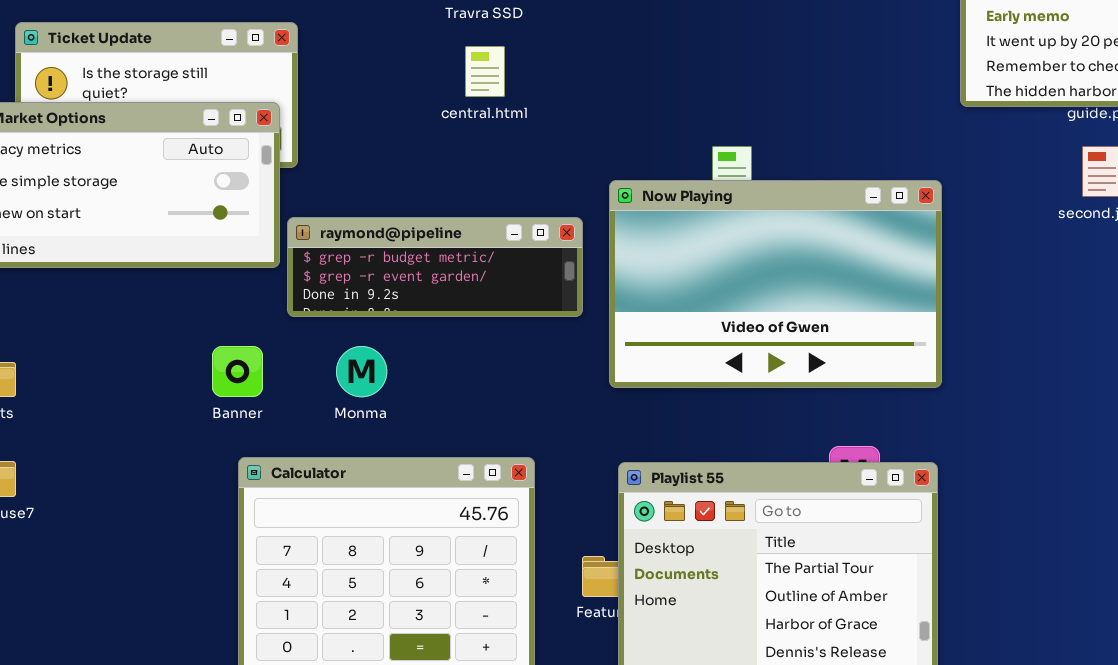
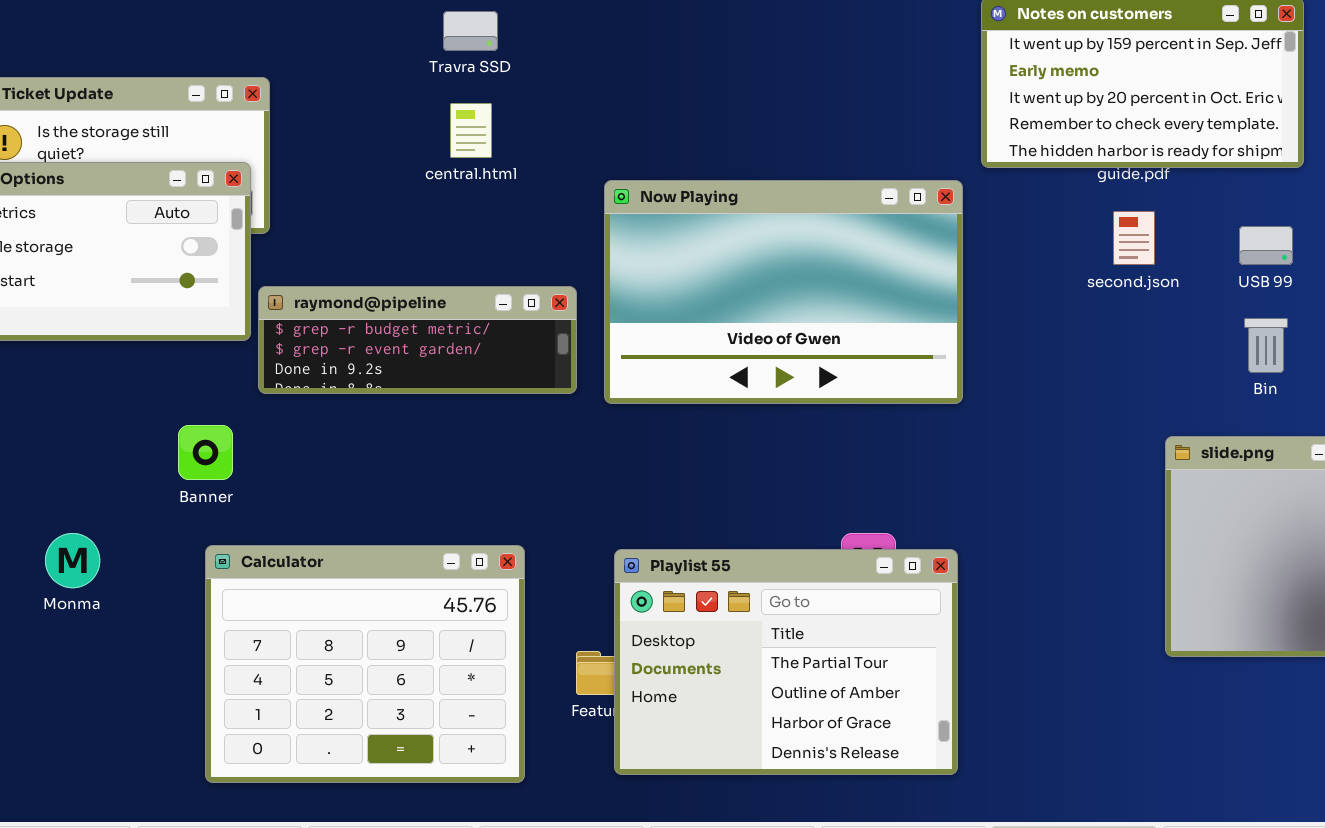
Now Playing: [609,180,942,388] -> [604,180,963,404], moved
Monma: [336,346,387,397] -> [45,533,100,588], moved

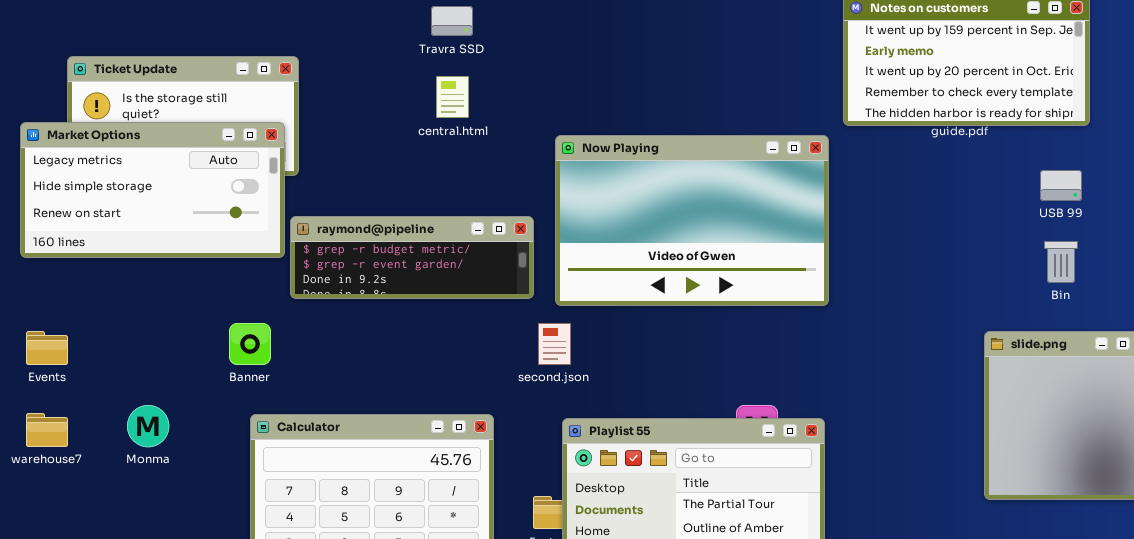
second.json: [1113,211,1155,265] -> [538,323,571,365], moved

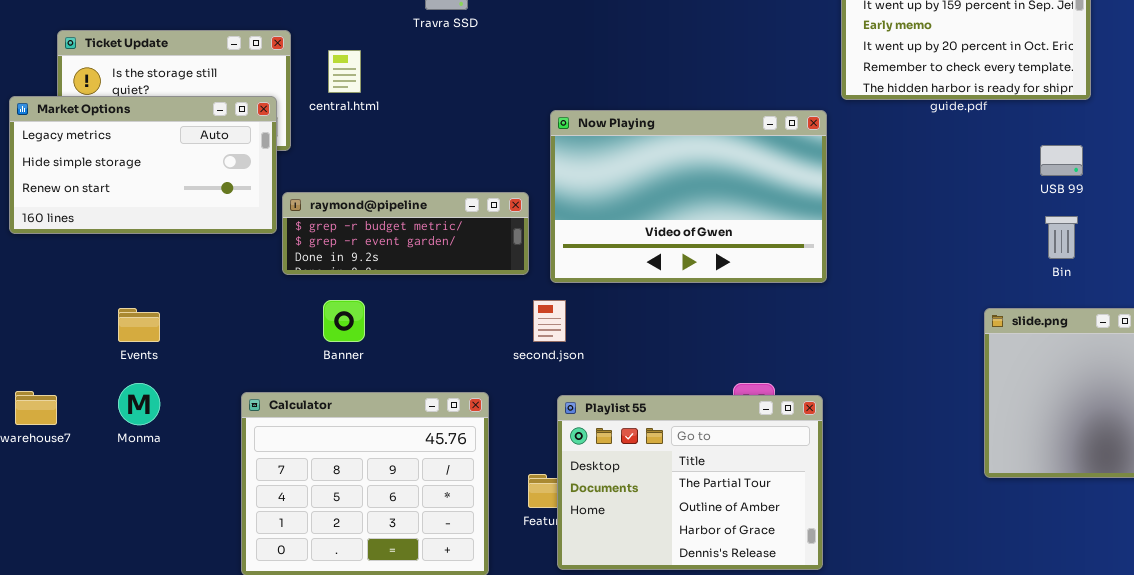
central.html: [436,76,469,118] -> [328,50,361,93], moved
Banner: [229,323,271,365] -> [323,300,365,342], moved
Events: [26,331,68,365] -> [118,308,160,342], moved

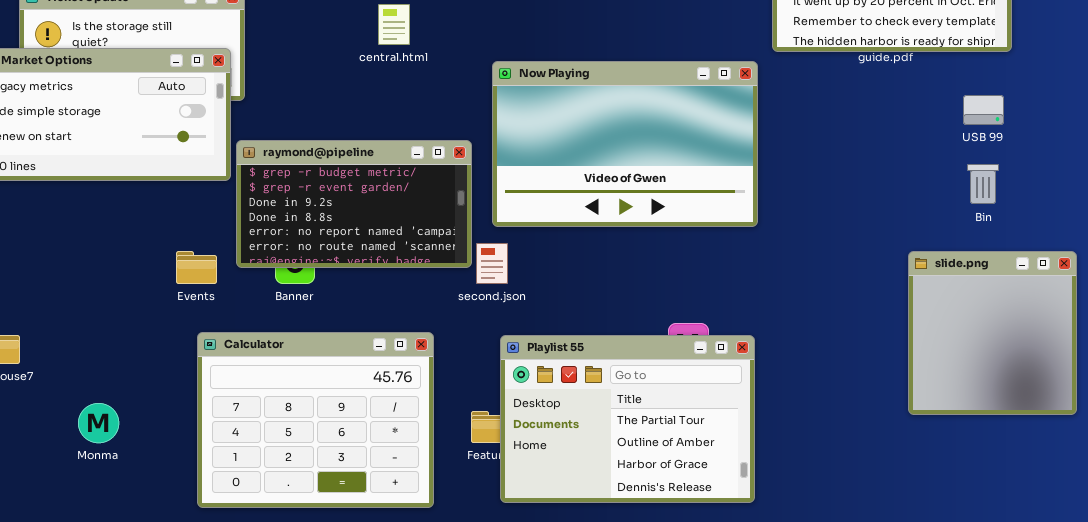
central.html: [328,50,361,93] -> [378,4,410,45], moved
raymond@pipeline: [282,192,529,275] -> [236,140,472,268], resized
Events: [118,308,160,342] -> [176,251,217,284], moved
Monma: [118,383,160,425] -> [78,403,119,443], moved

